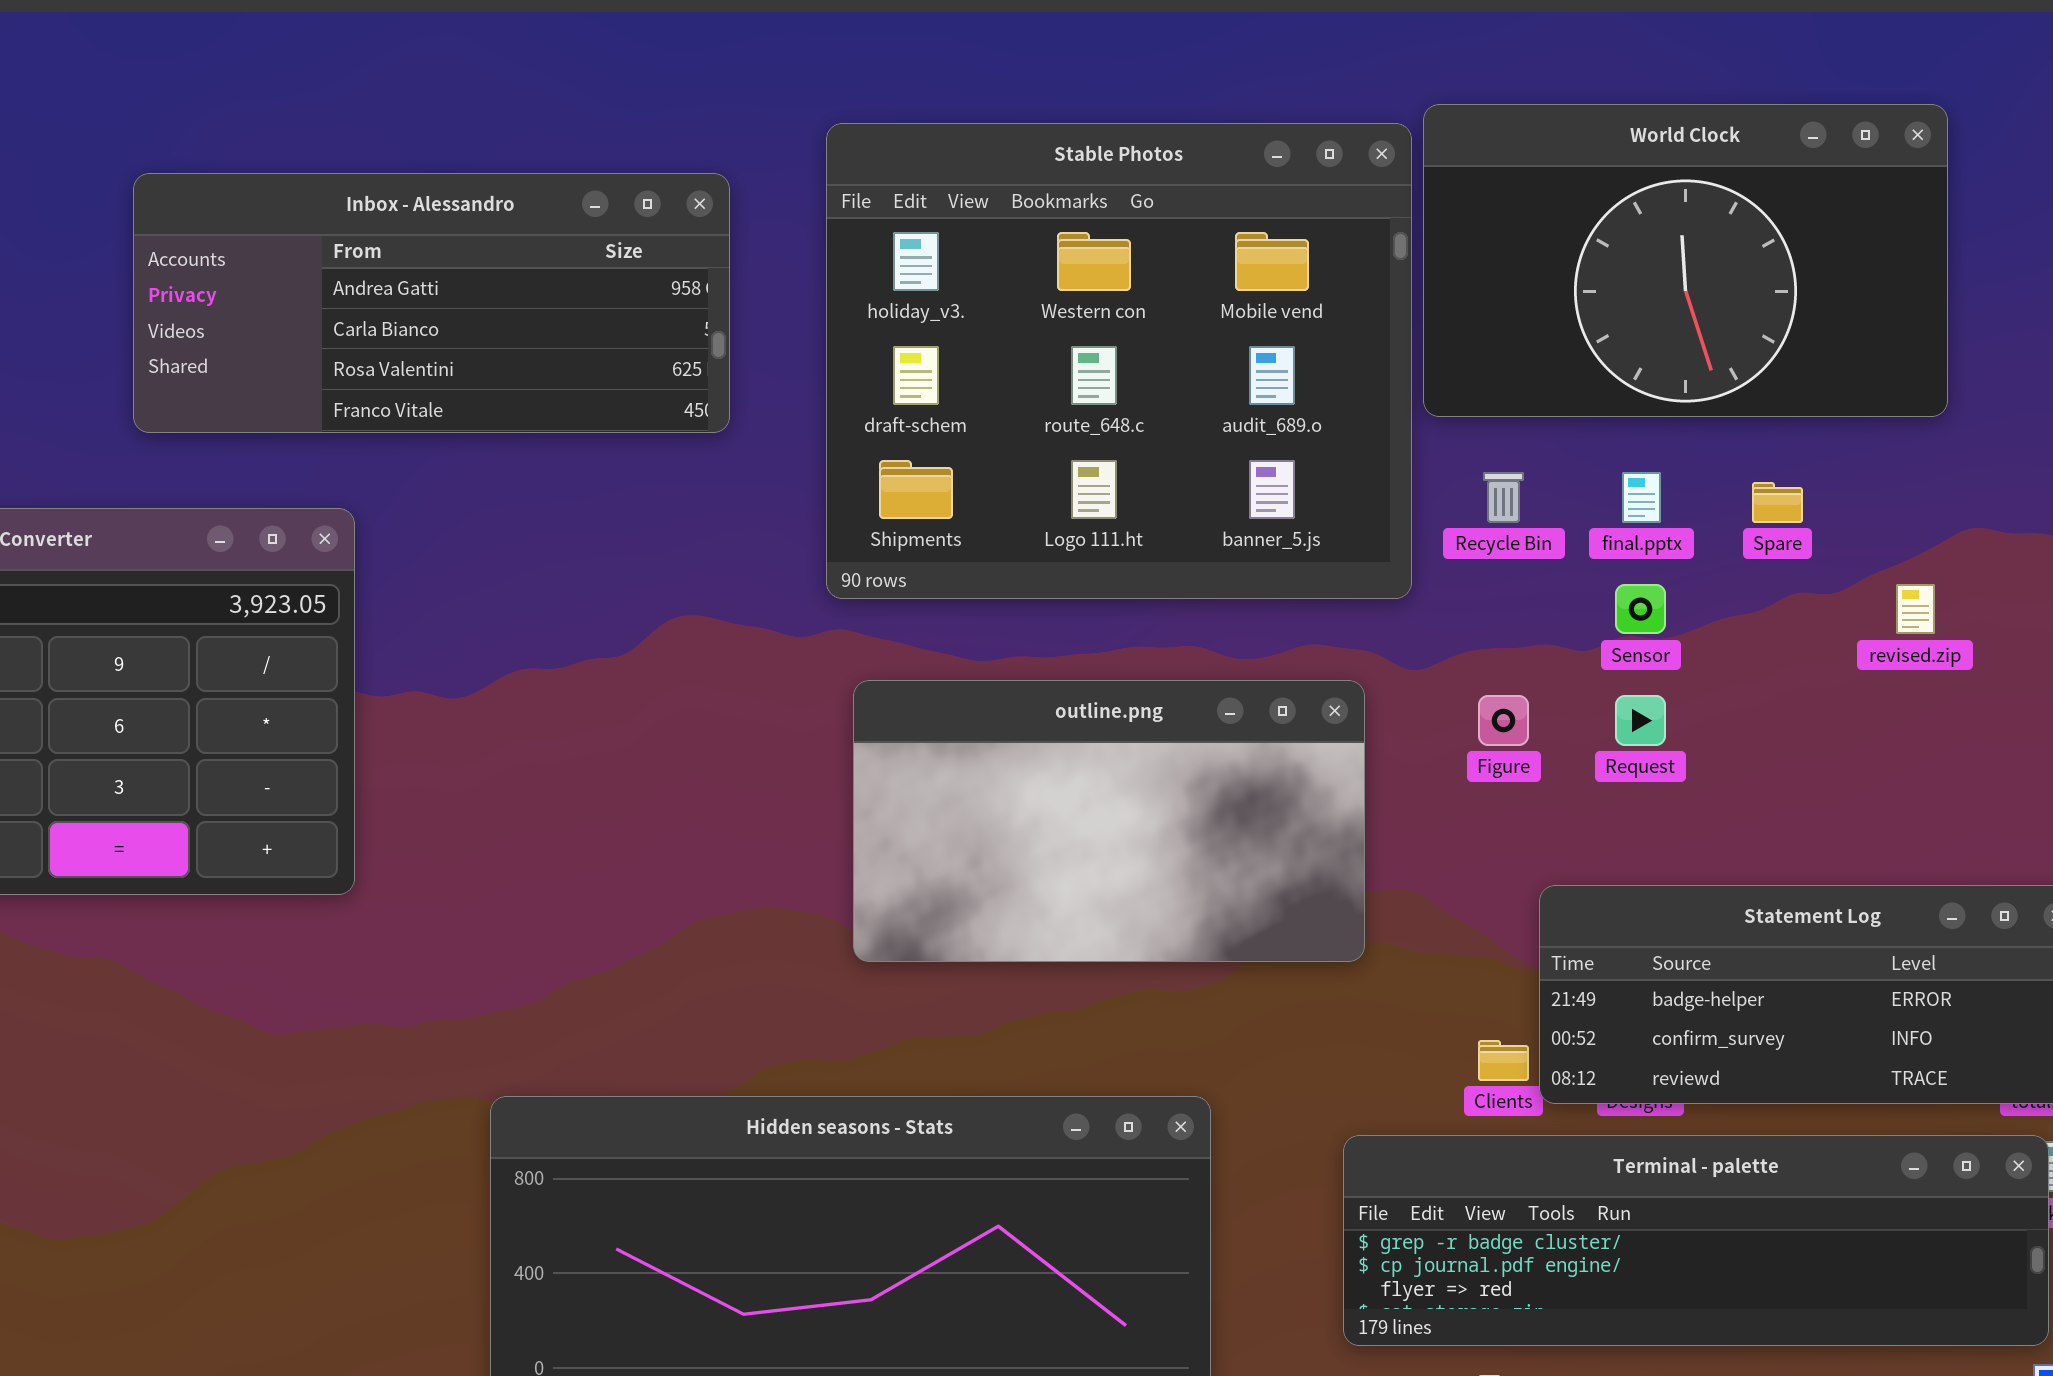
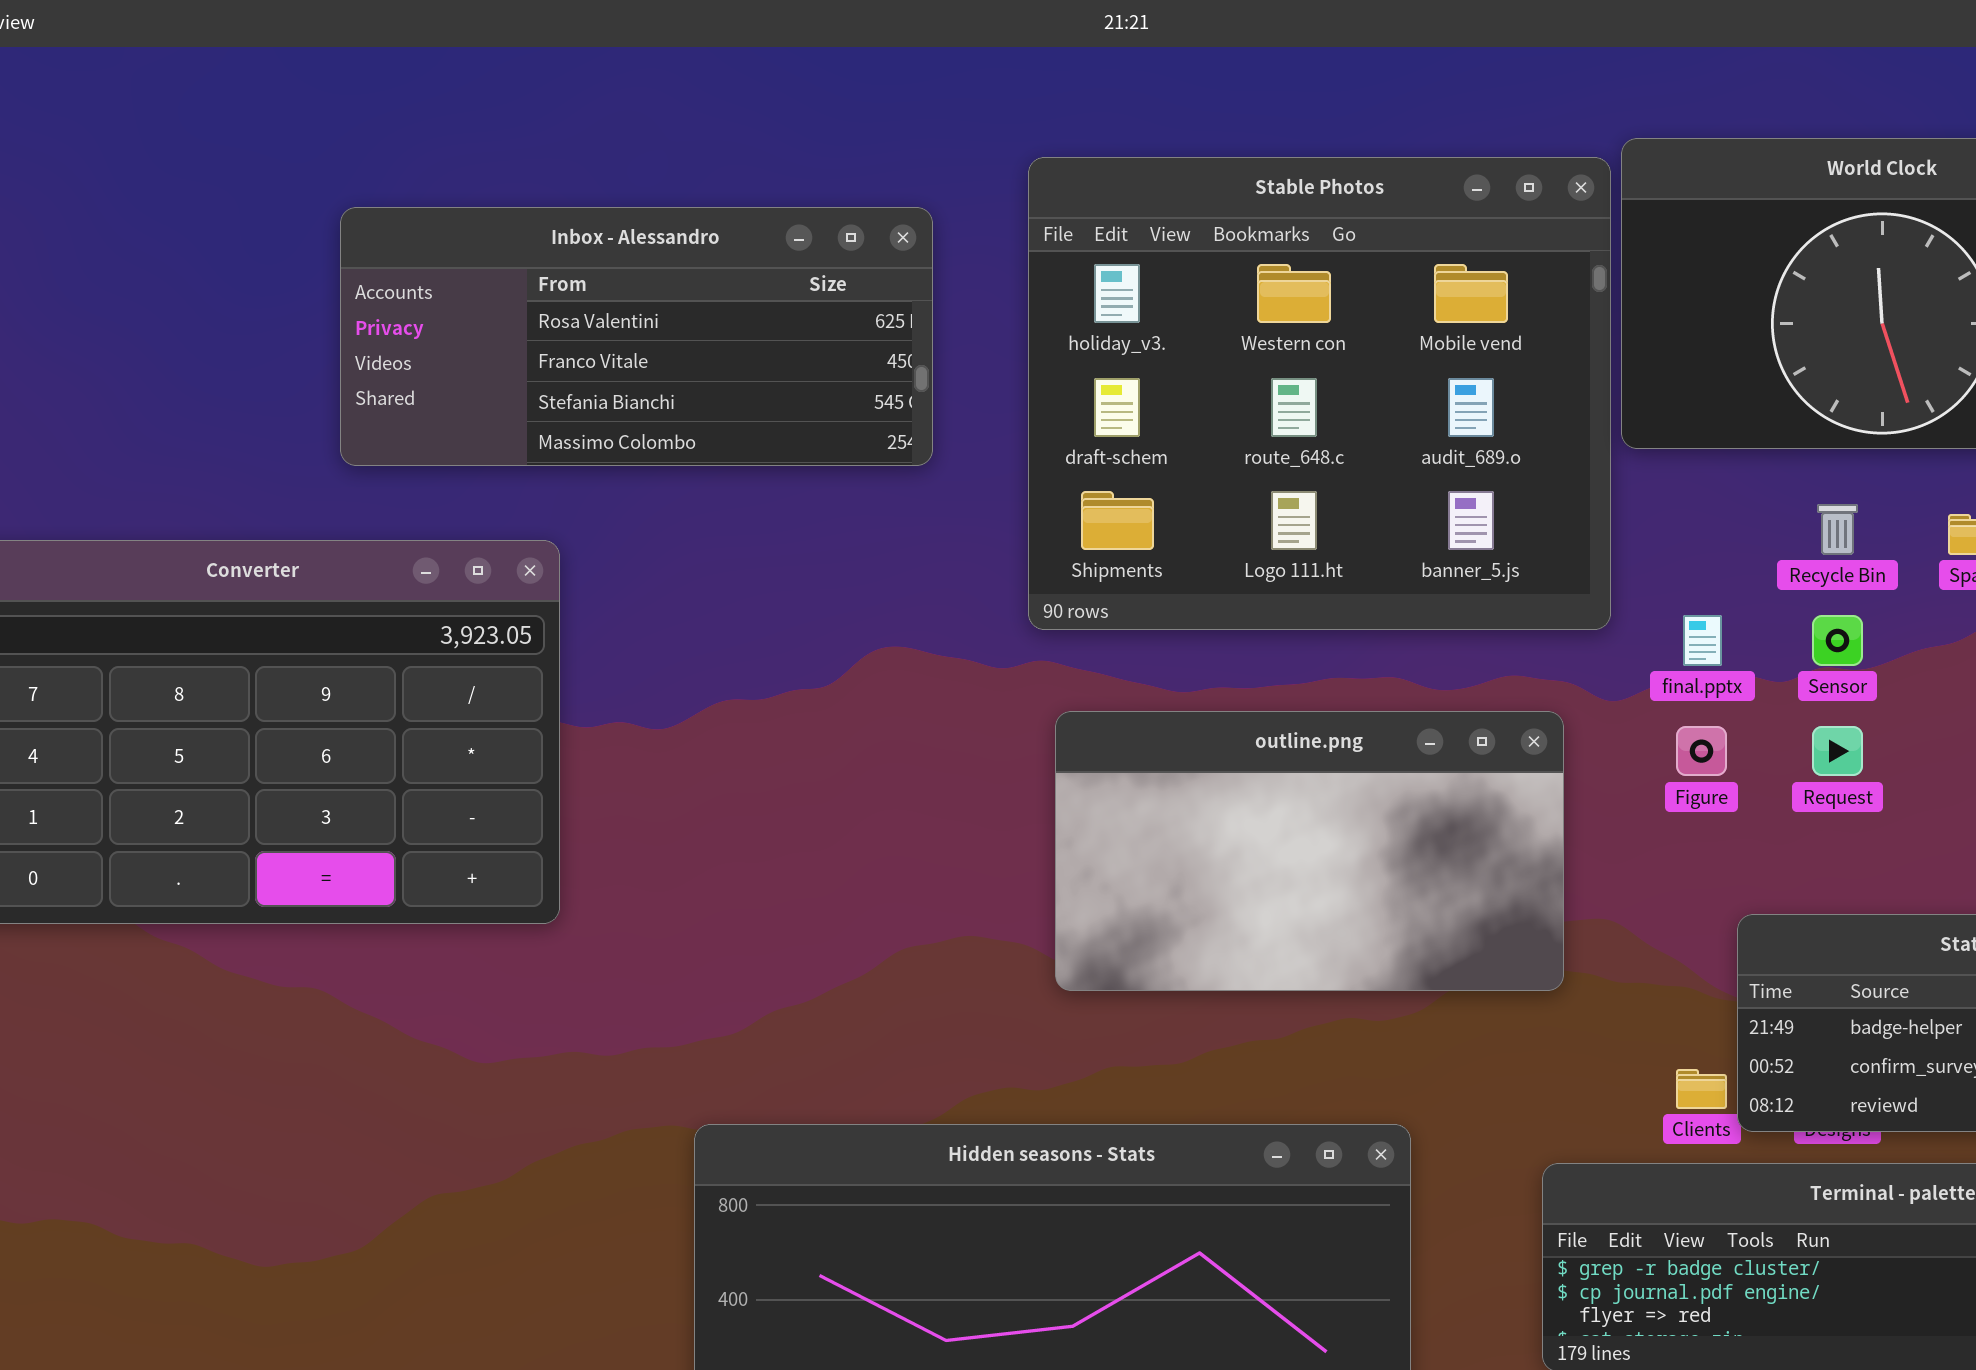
Inbox - Alessandro: [133,173,730,433] -> [340,207,933,466], scrolled down 2 rows
Recycle Bin: [1483,472,1524,523] -> [1817,504,1858,555], moved
final.pptx: [1622,472,1661,523] -> [1683,615,1722,666], moved

